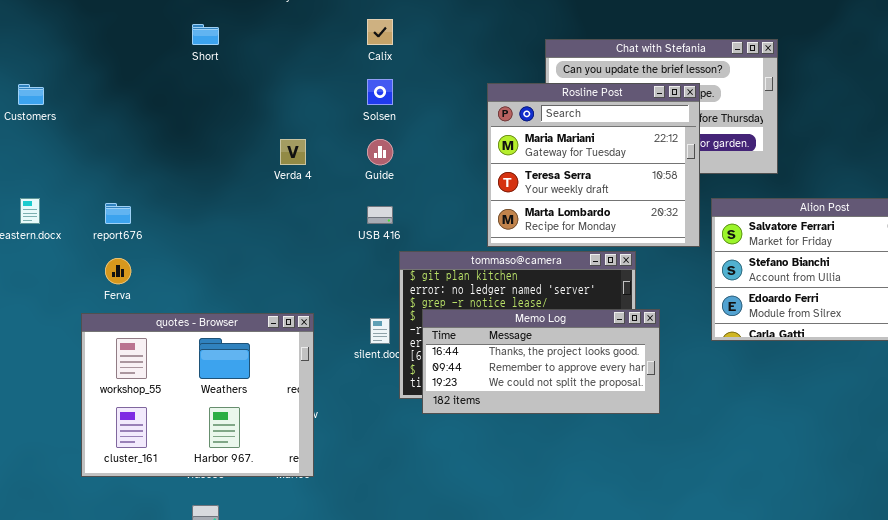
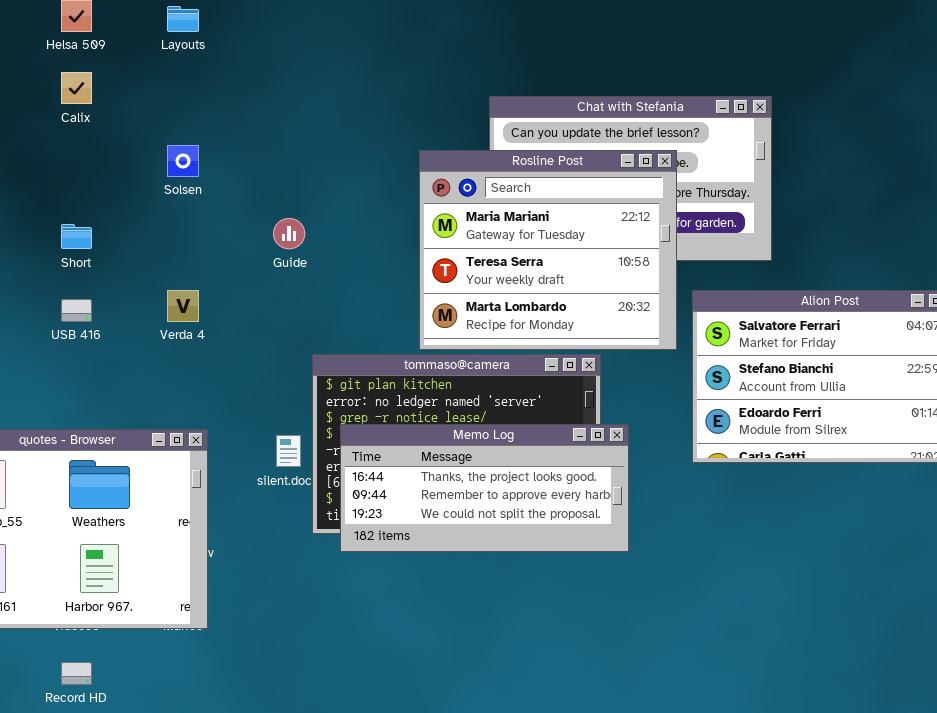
Calix: [367,19,393,45] -> [61,72,92,104], moved
Short: [192,24,219,45] -> [61,224,92,249], moved
Solsen: [367,79,393,105] -> [167,145,199,177], moved
Verda 4: [280,139,306,165] -> [167,290,199,322], moved
USB 416: [367,206,393,224] -> [61,299,92,322], moved

